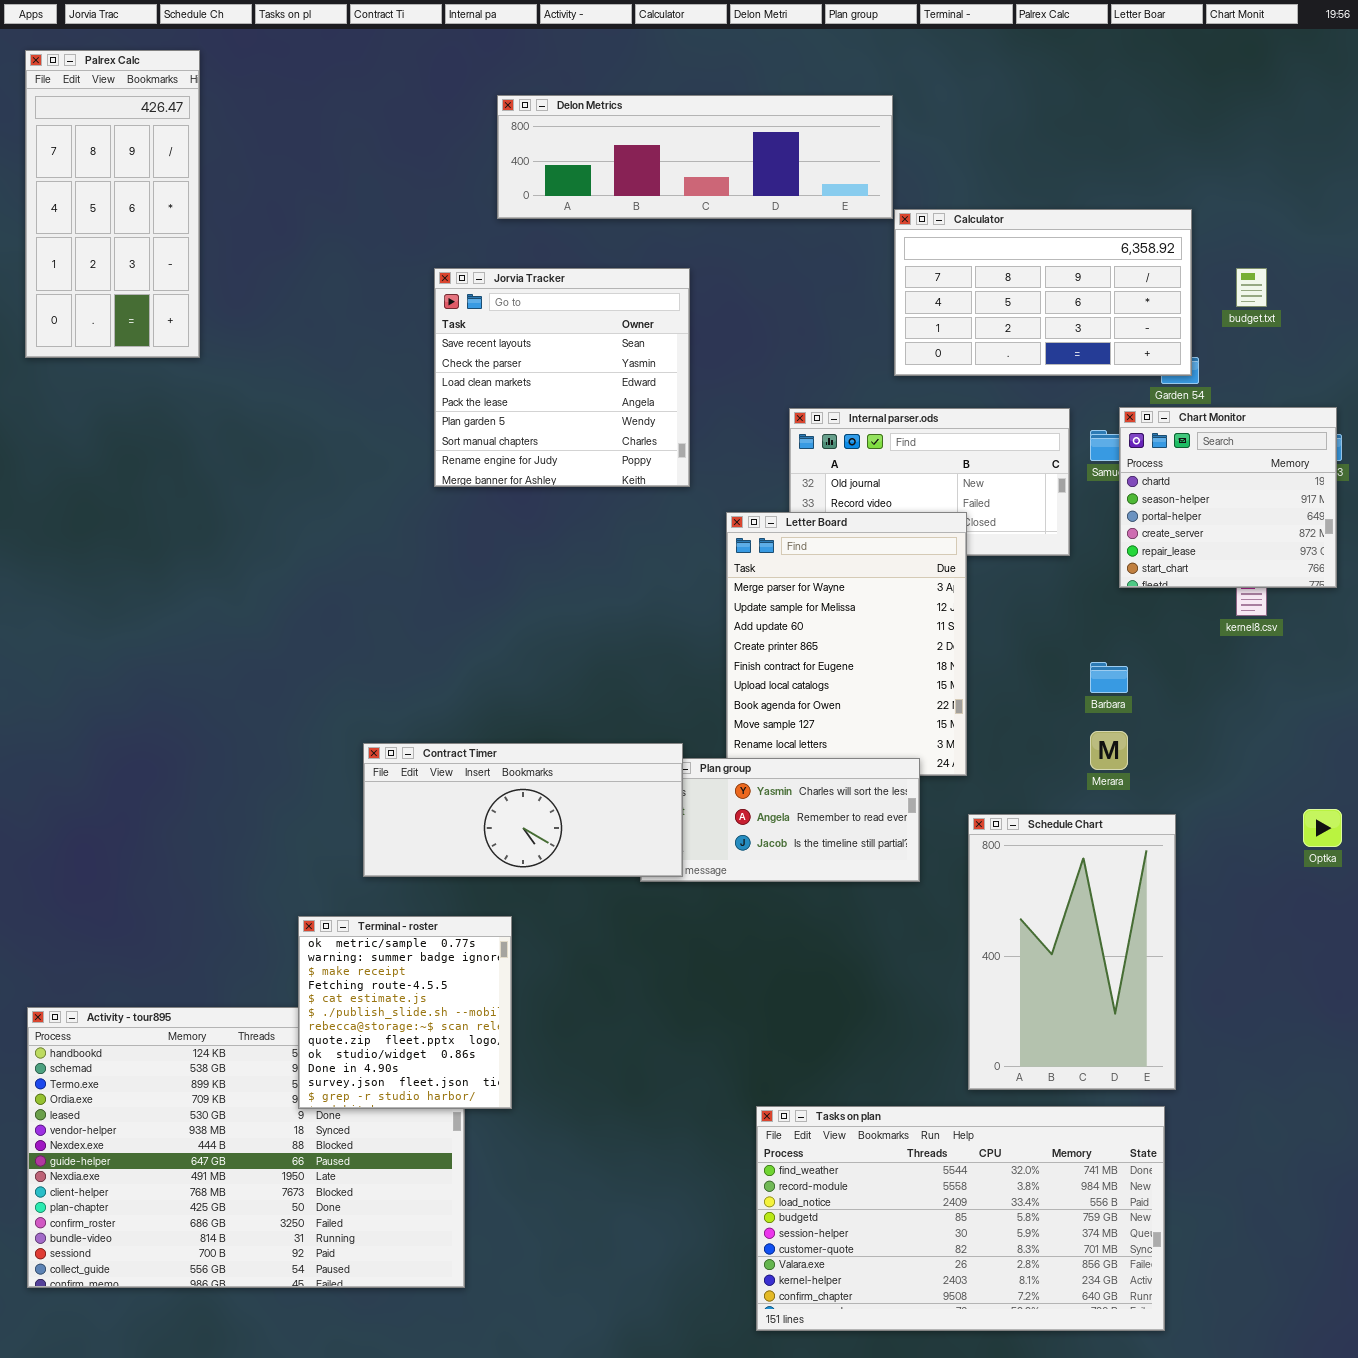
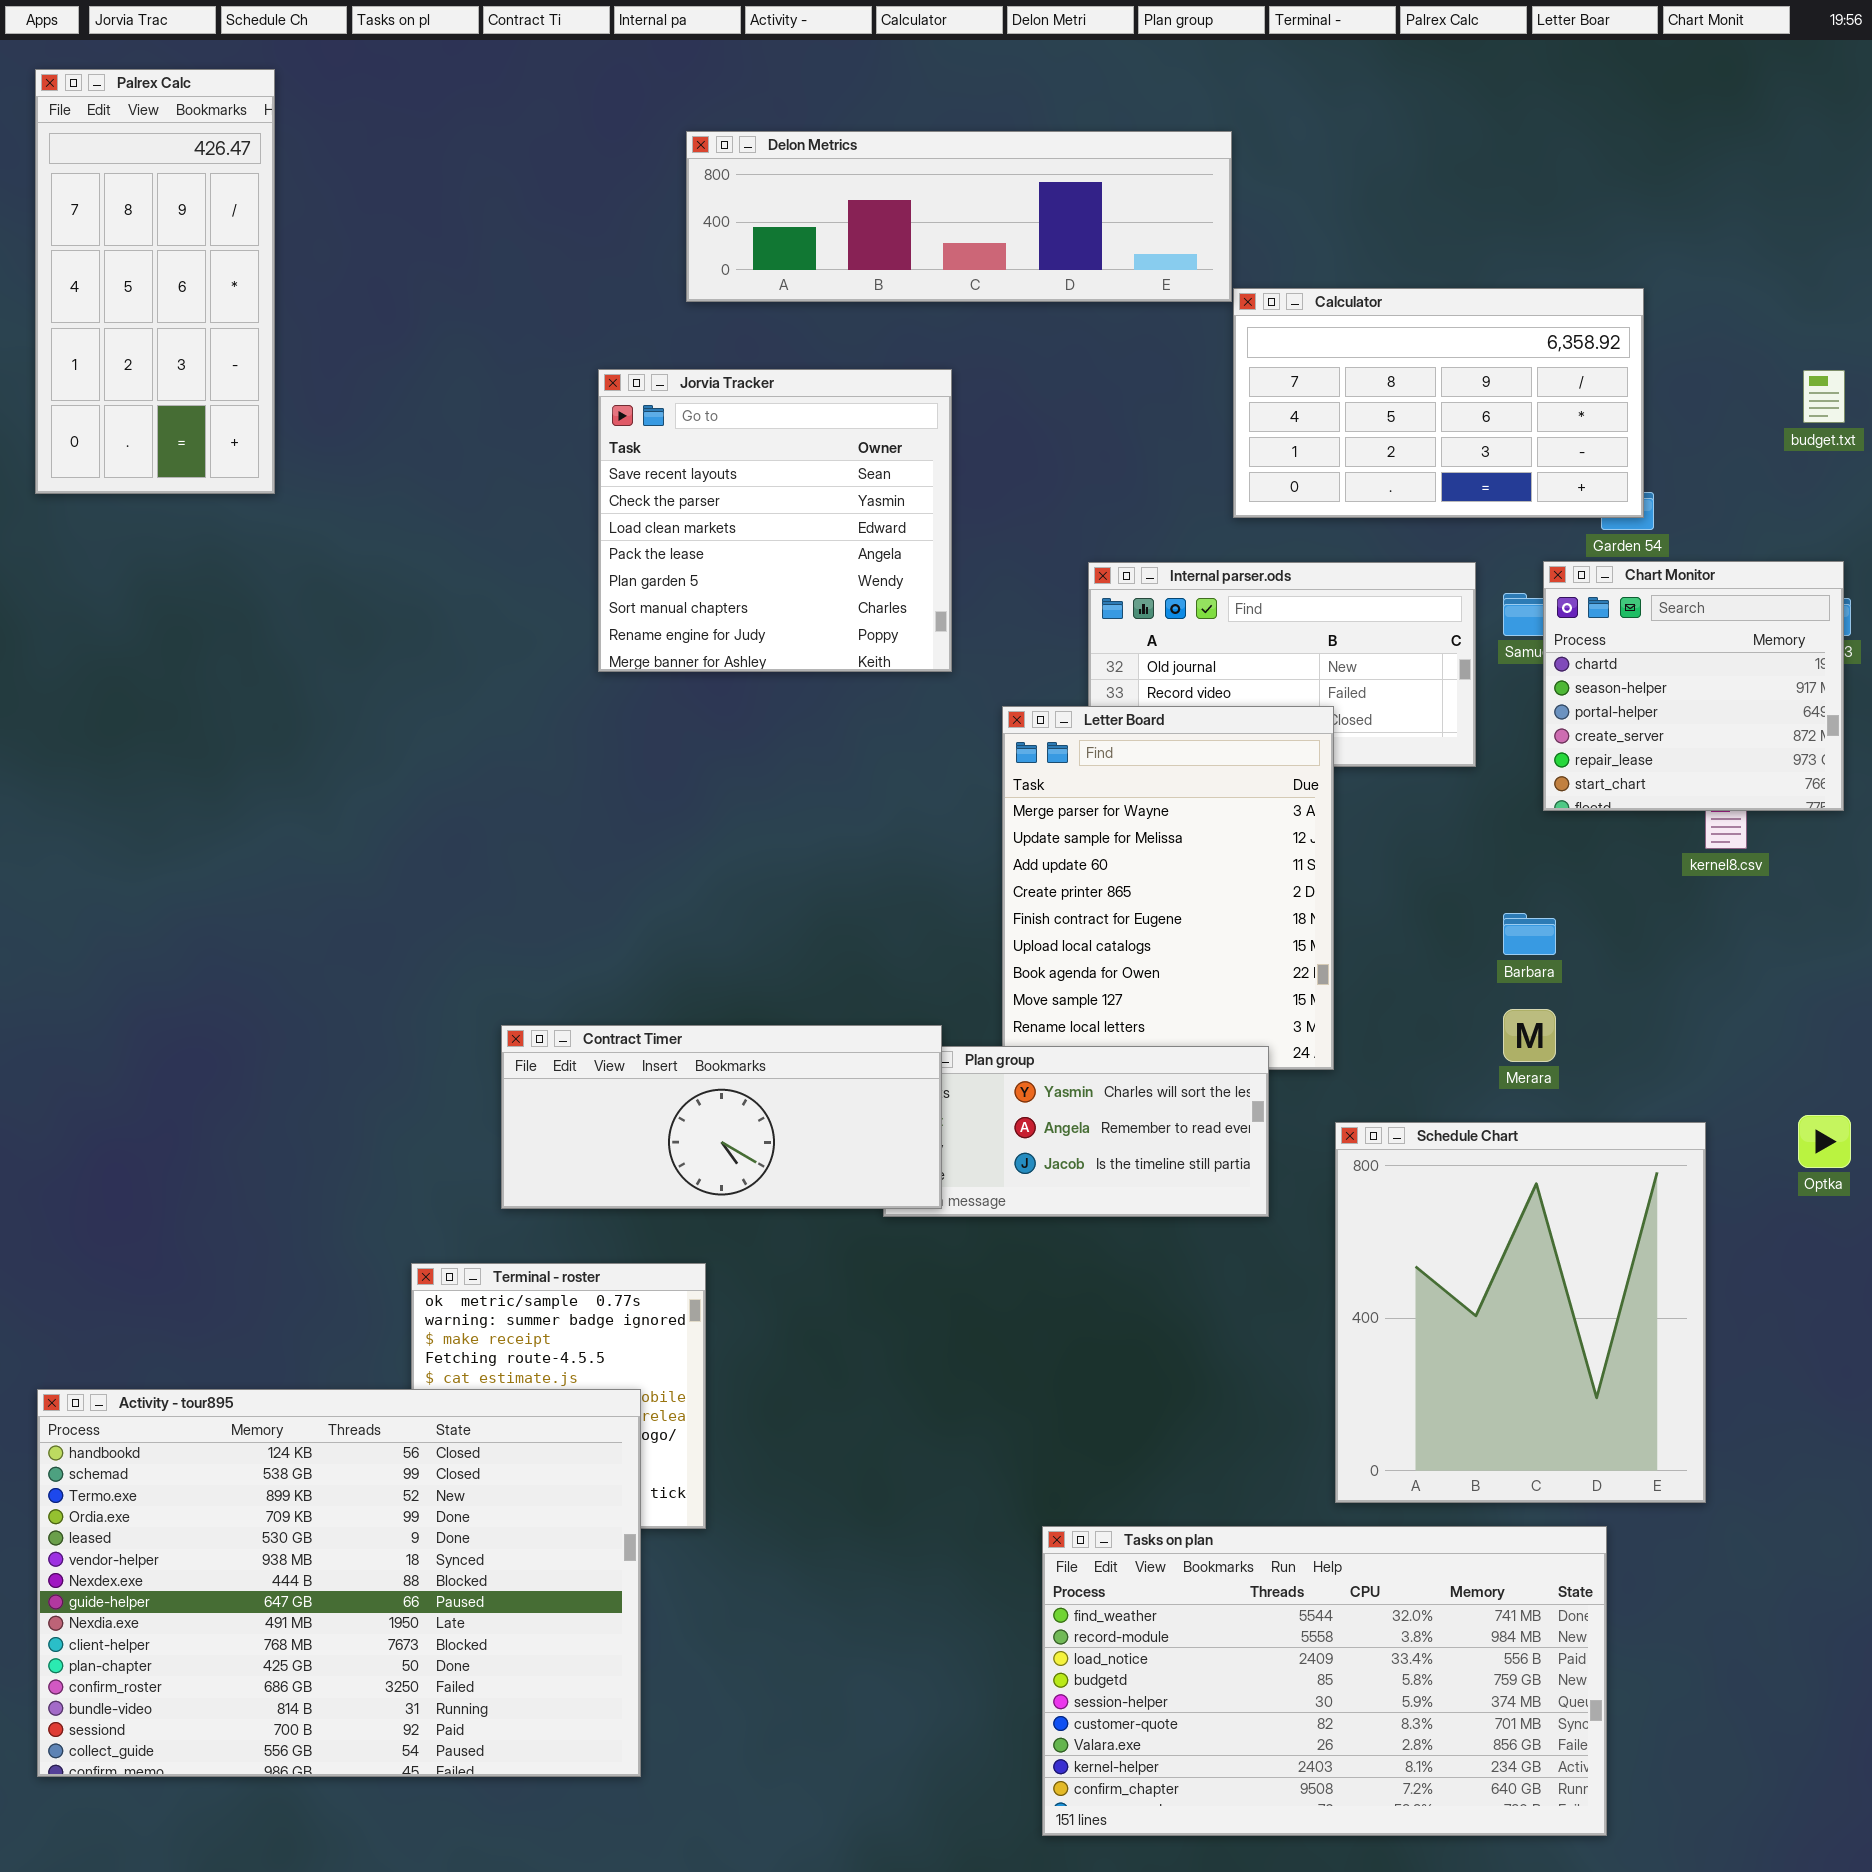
budget.txt: [1236,268,1267,307] -> [1803,370,1845,423], moved
Schedule Chart: [968,814,1176,1090] -> [1335,1122,1706,1503], resized
Activity - tour895: [27,1007,465,1288] -> [37,1389,641,1777], raised

